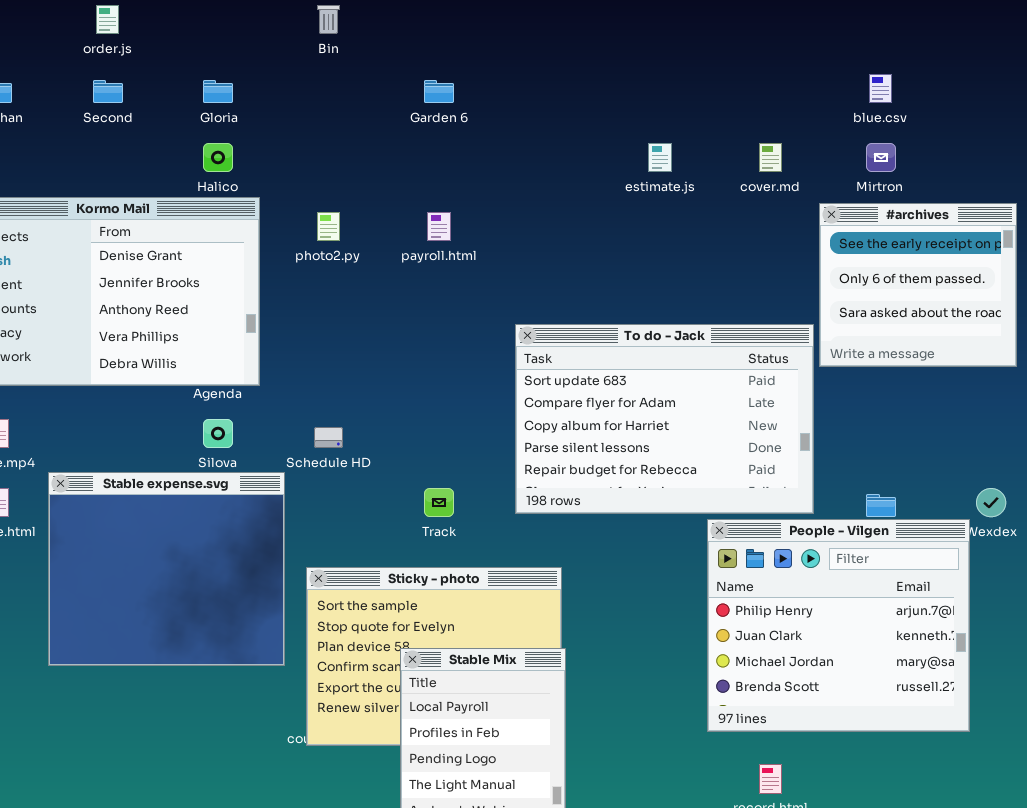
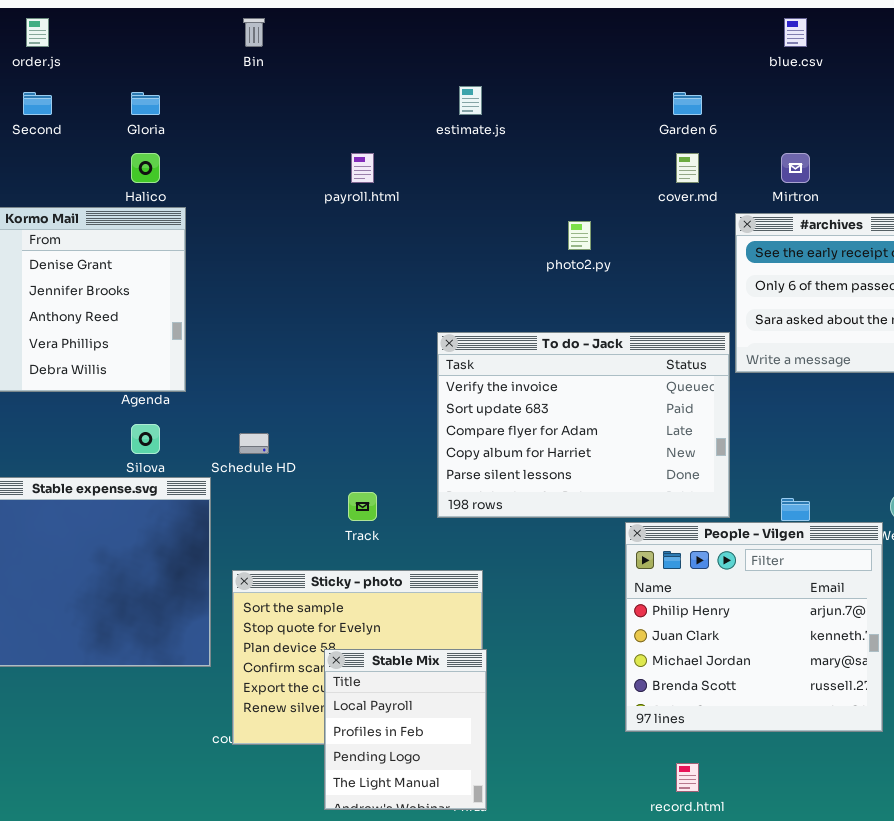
blue.csv: [869,74,892,103] -> [784,18,807,47], moved
Garden 6: [424,80,454,103] -> [673,92,702,115], moved
estimate.js: [648,143,672,172] -> [459,86,482,115], moved
photo2.py: [317,212,340,241] -> [568,221,591,250], moved
payroll.html: [427,212,451,241] -> [351,153,374,183], moved
To do - Jack: [515,324,814,514] -> [437,332,730,518], scrolled up 1 row

